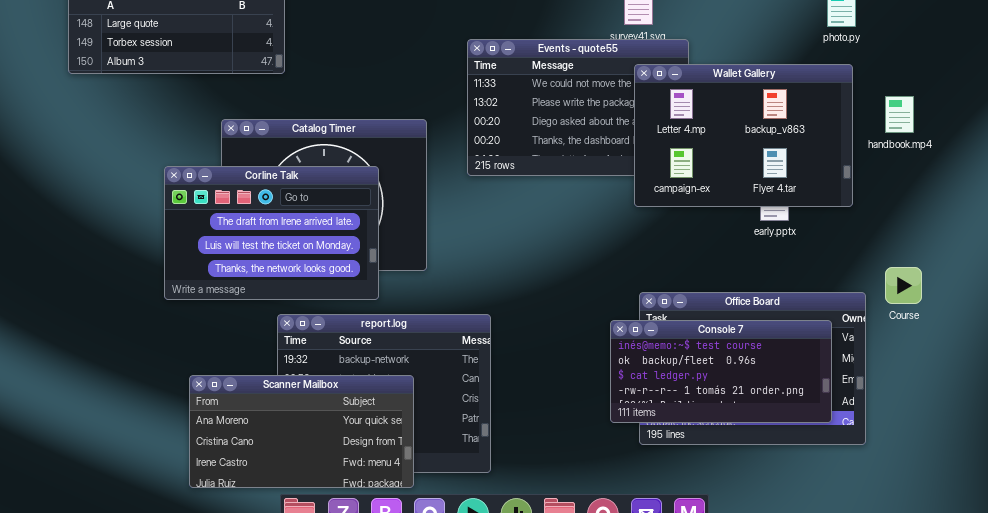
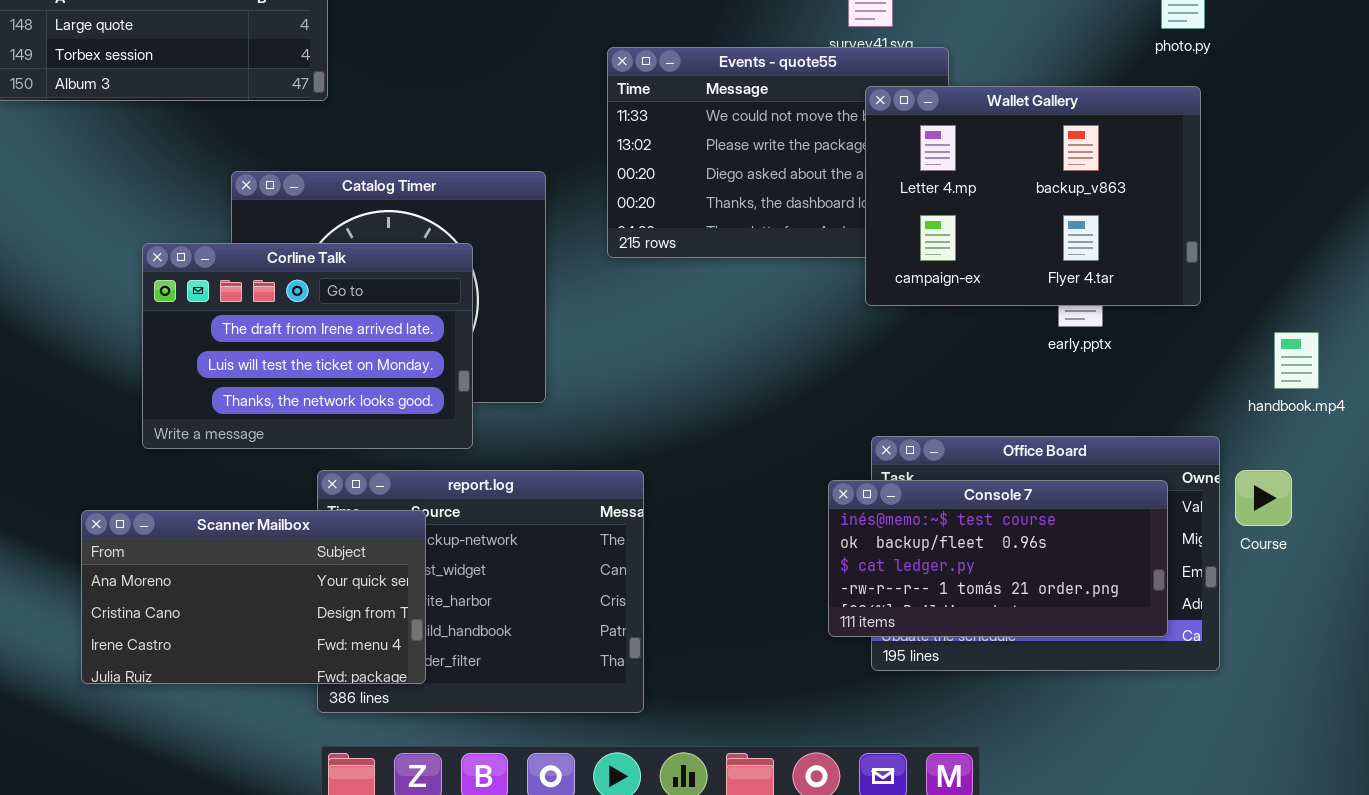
handbook.mp4: [885,96,914,133] -> [1274,332,1319,389], moved
Course: [885,267,922,304] -> [1235,470,1292,526], moved
Scanner Mailbox: [189,375,414,488] -> [81,510,426,684], moved

